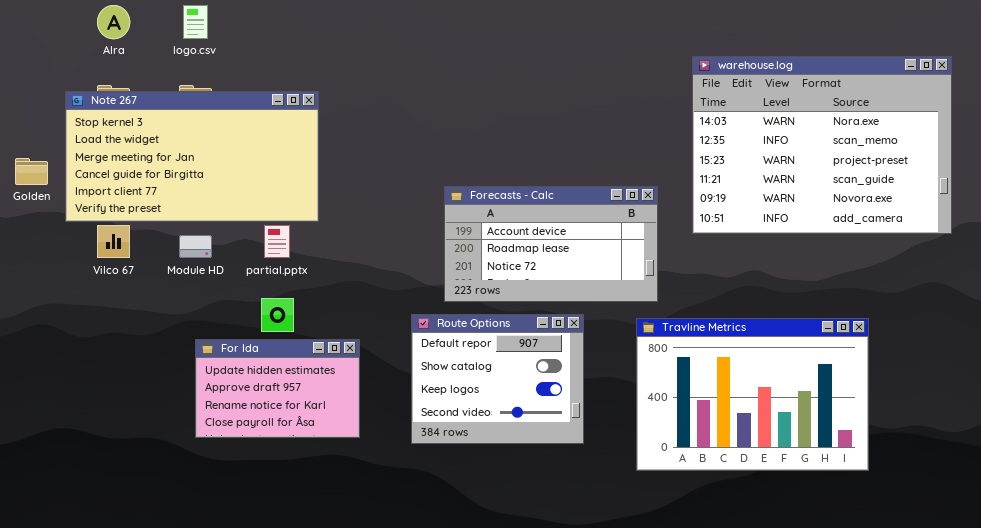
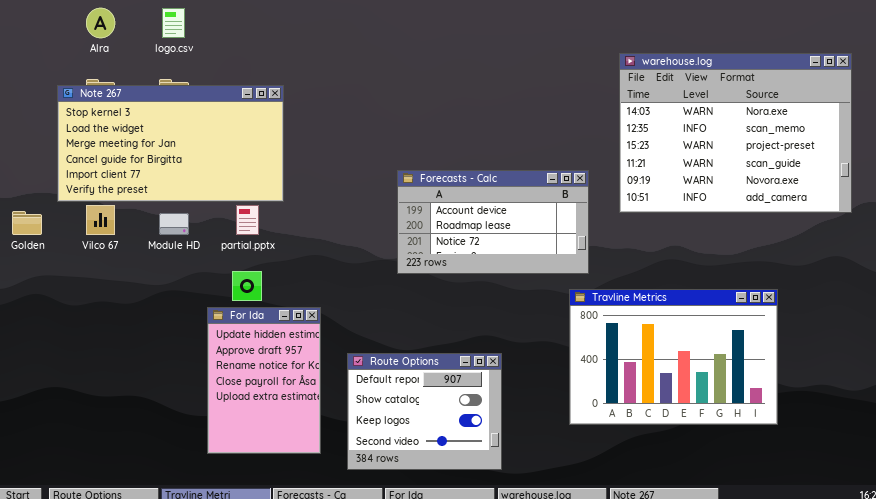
Golden: [15,158,48,185] -> [12,211,42,235], moved
Route Options: [411,314,584,444] -> [347,353,502,470], moved
For Ida: [195,339,360,438] -> [207,307,321,454], resized

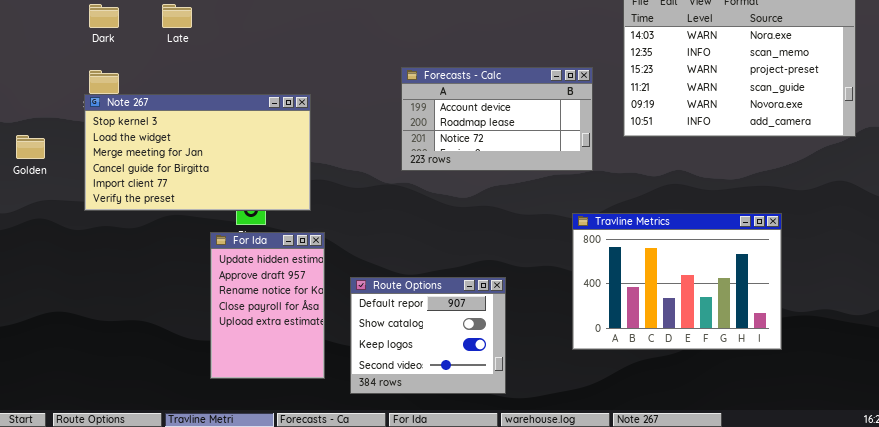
Note 267: [57,85,284,202] -> [84,94,311,211], moved
Forecasts - Calc: [397,170,589,274] -> [401,67,593,171], moved

